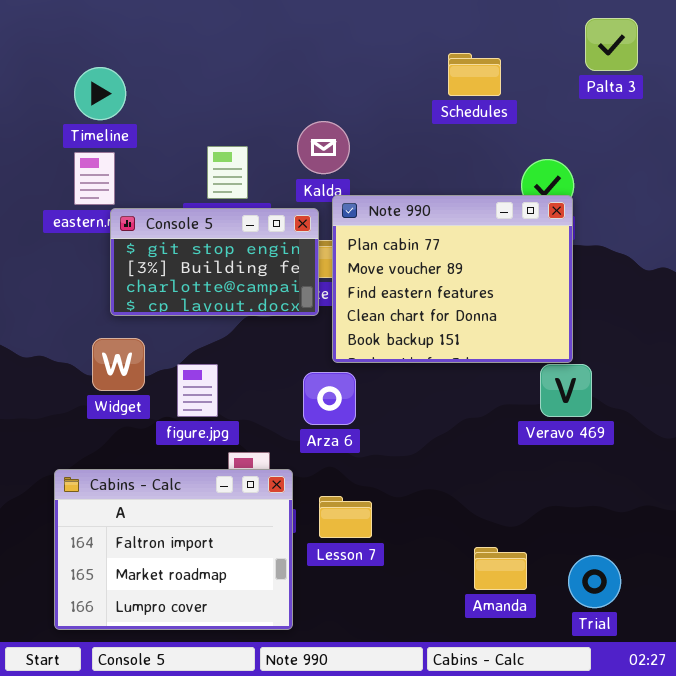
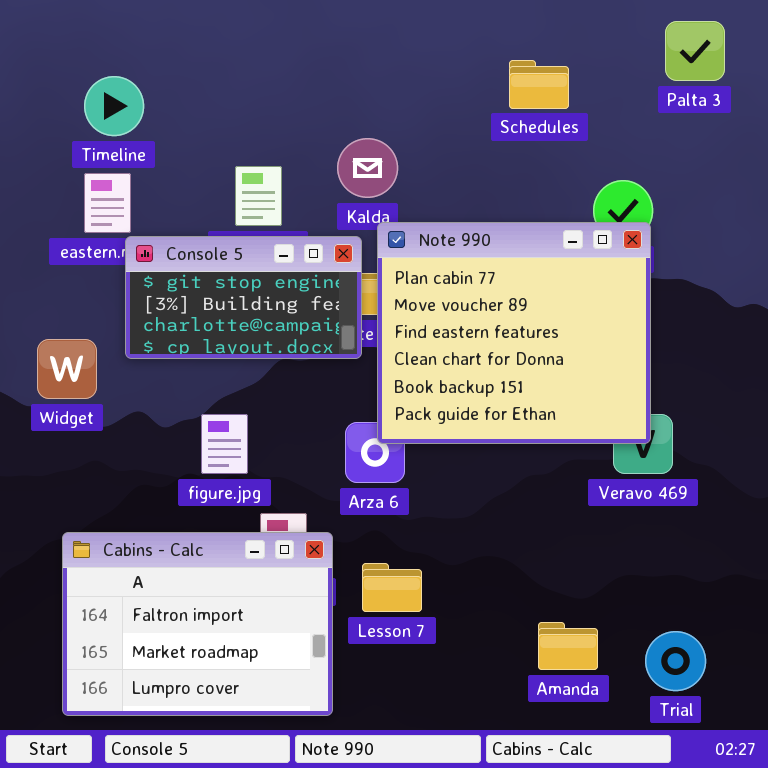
Note 990: [332,195,573,363] -> [377,222,651,444], resized
Widget: [92,338,145,391] -> [37,339,97,399], moved

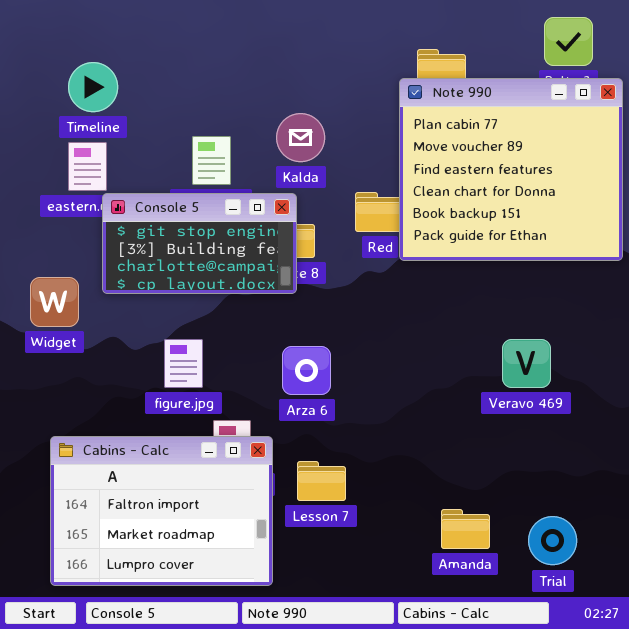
Note 990: [377,222,651,444] -> [399,78,623,261], moved

